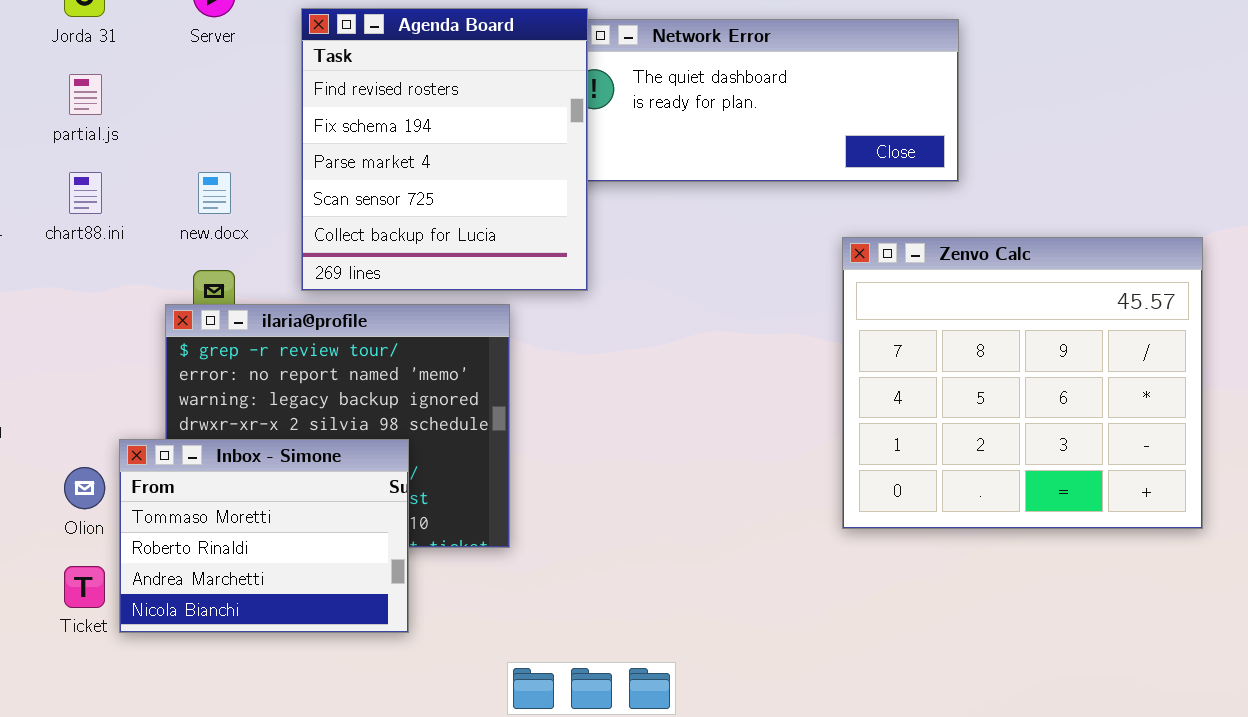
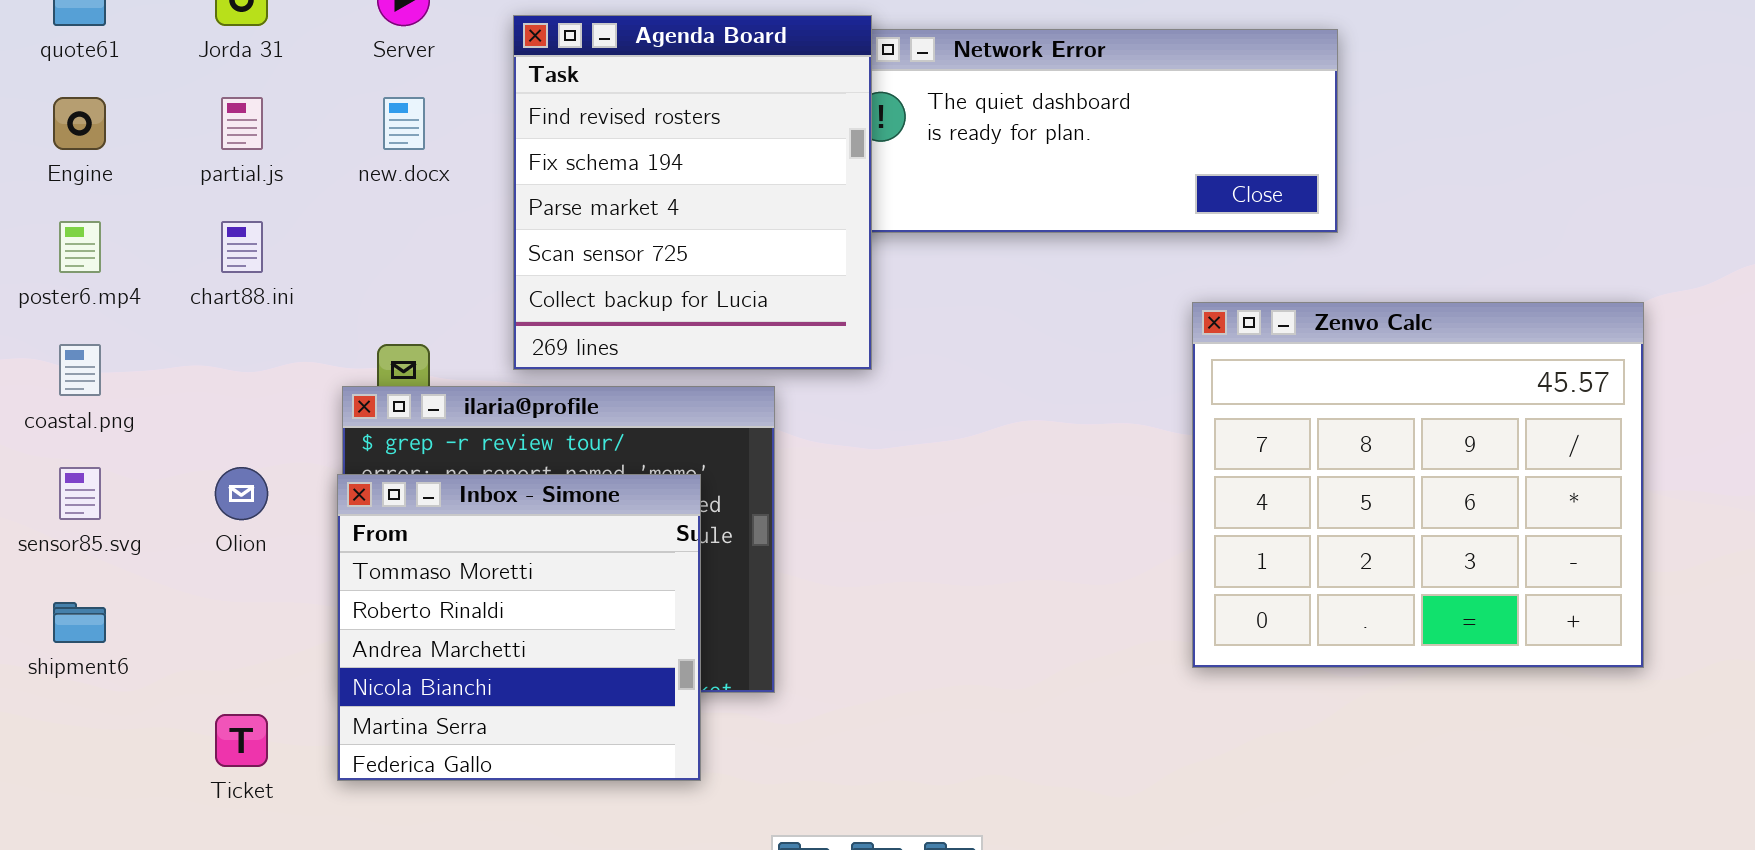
new.docx: [198,172,231,214] -> [383,97,425,150], moved
Inbox - Simone: [119,439,409,633] -> [337,474,701,781], moved, resized
Olion: [64,467,105,509] -> [215,467,268,520], moved

